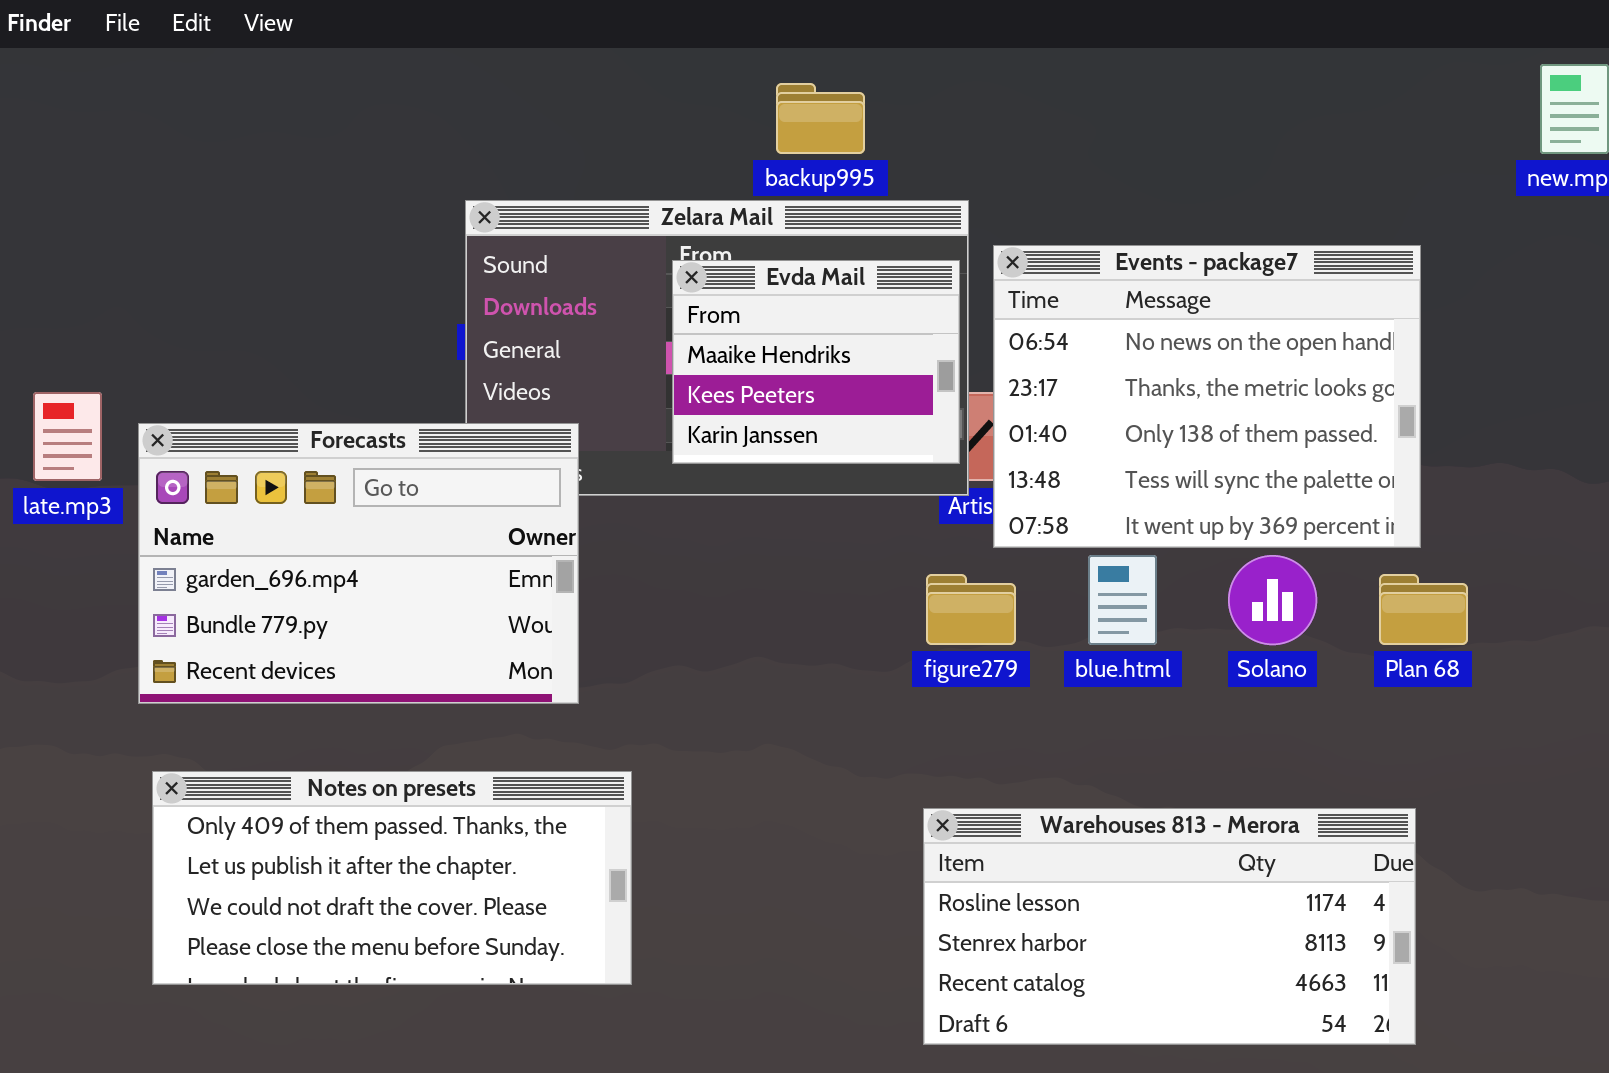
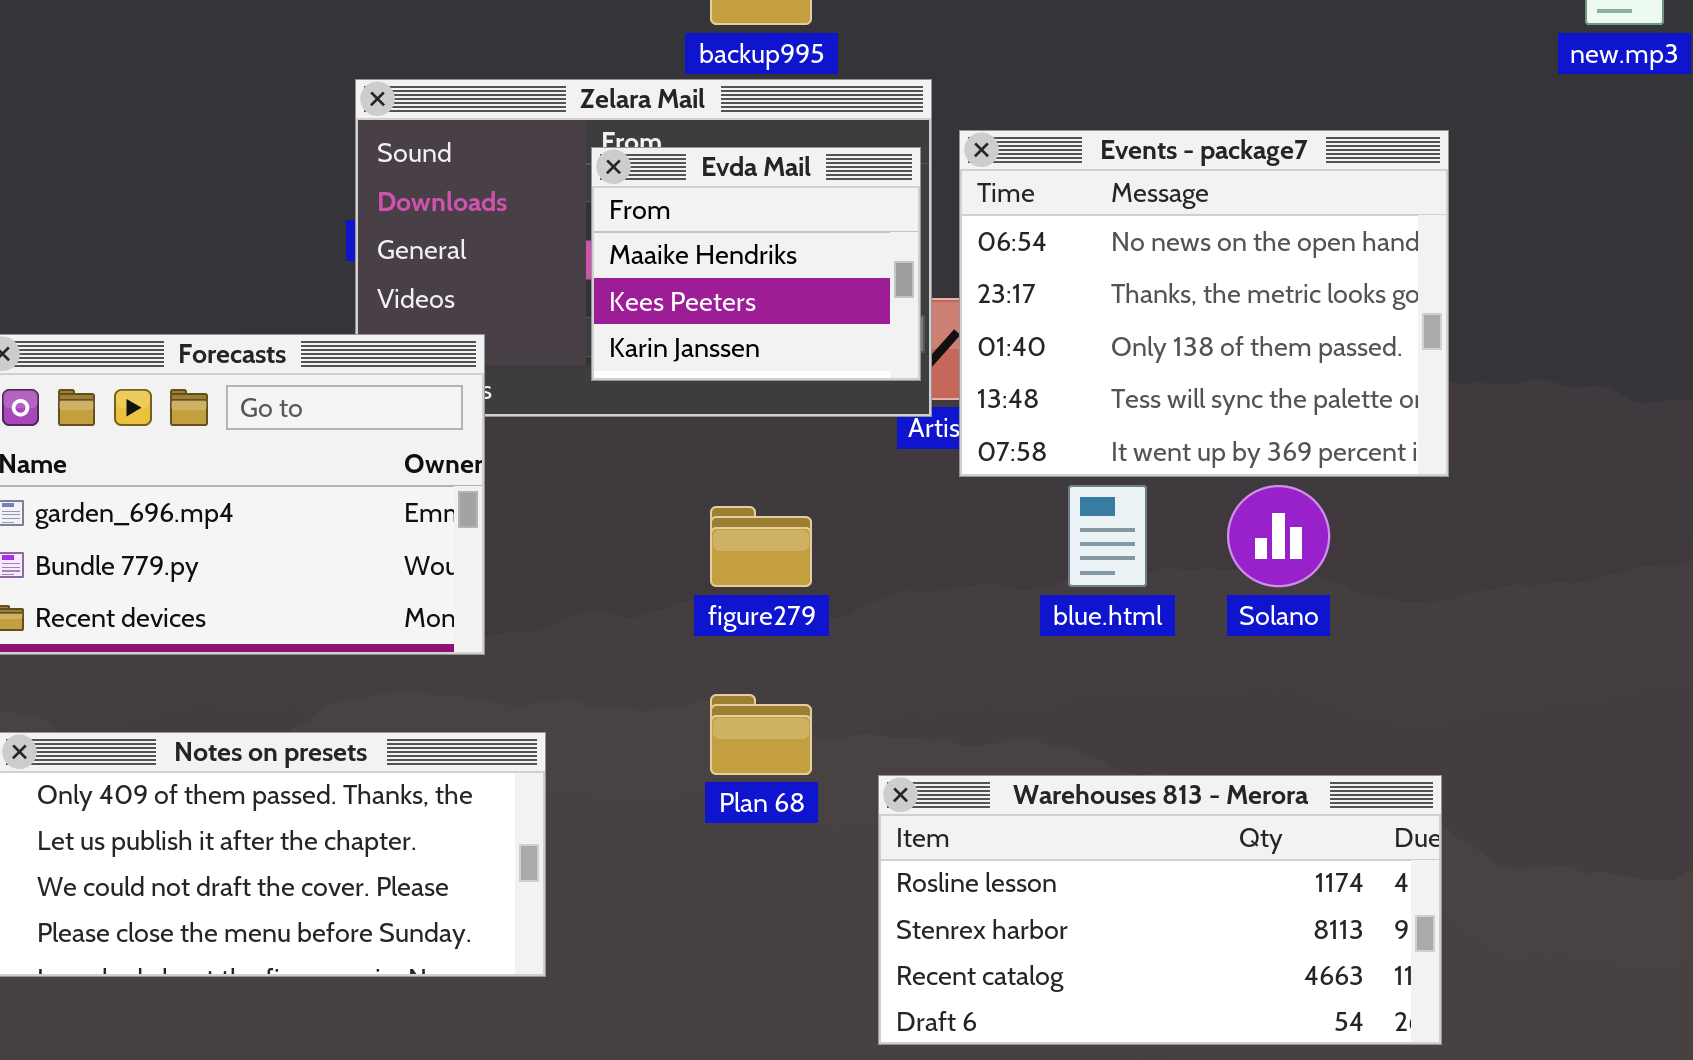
figure279: [926,574,1016,645] -> [710,506,812,587], moved
Plan 68: [1379,574,1468,645] -> [710,694,812,775], moved

